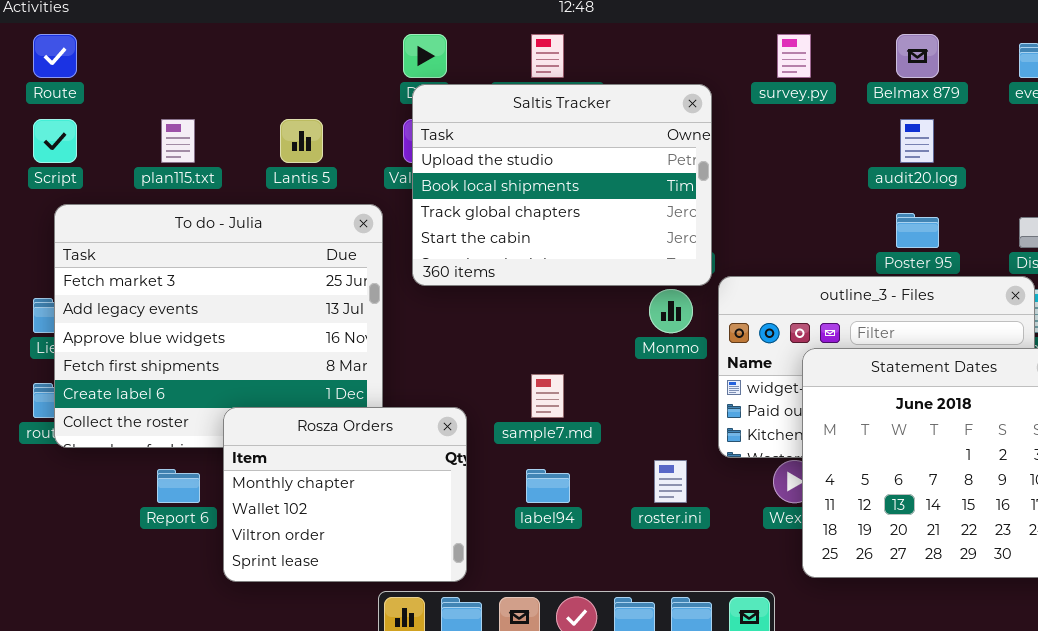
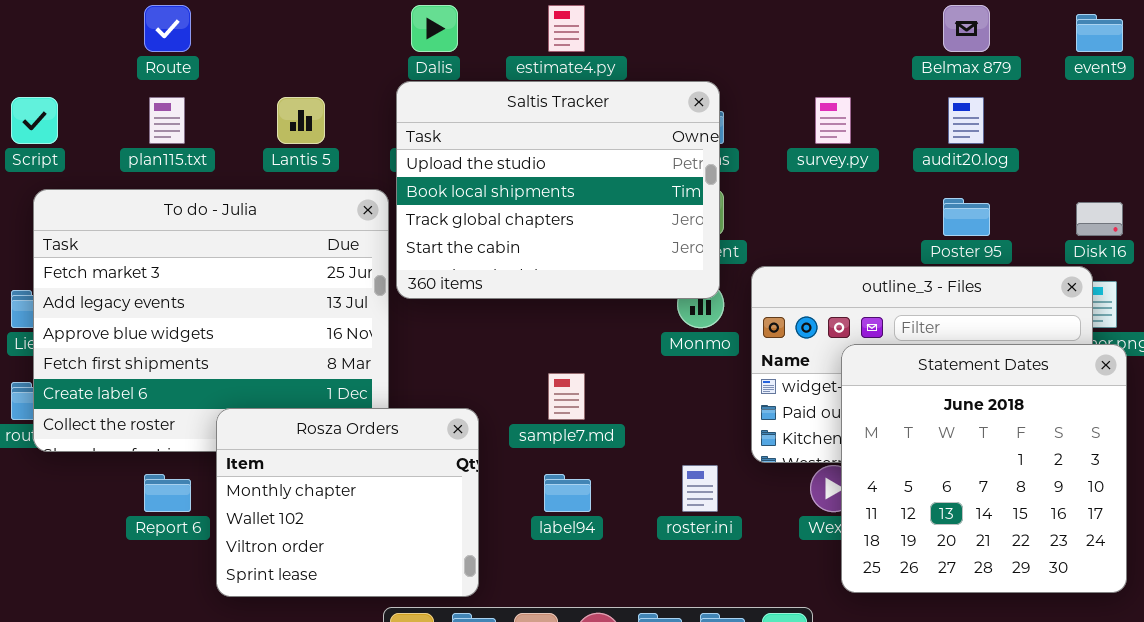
Route: [33,34,77,78] -> [144,5,191,52], moved
survey.py: [777,34,811,78] -> [815,97,851,144], moved
Saltis Tracker: [412,84,712,286] -> [396,81,720,299], moved

